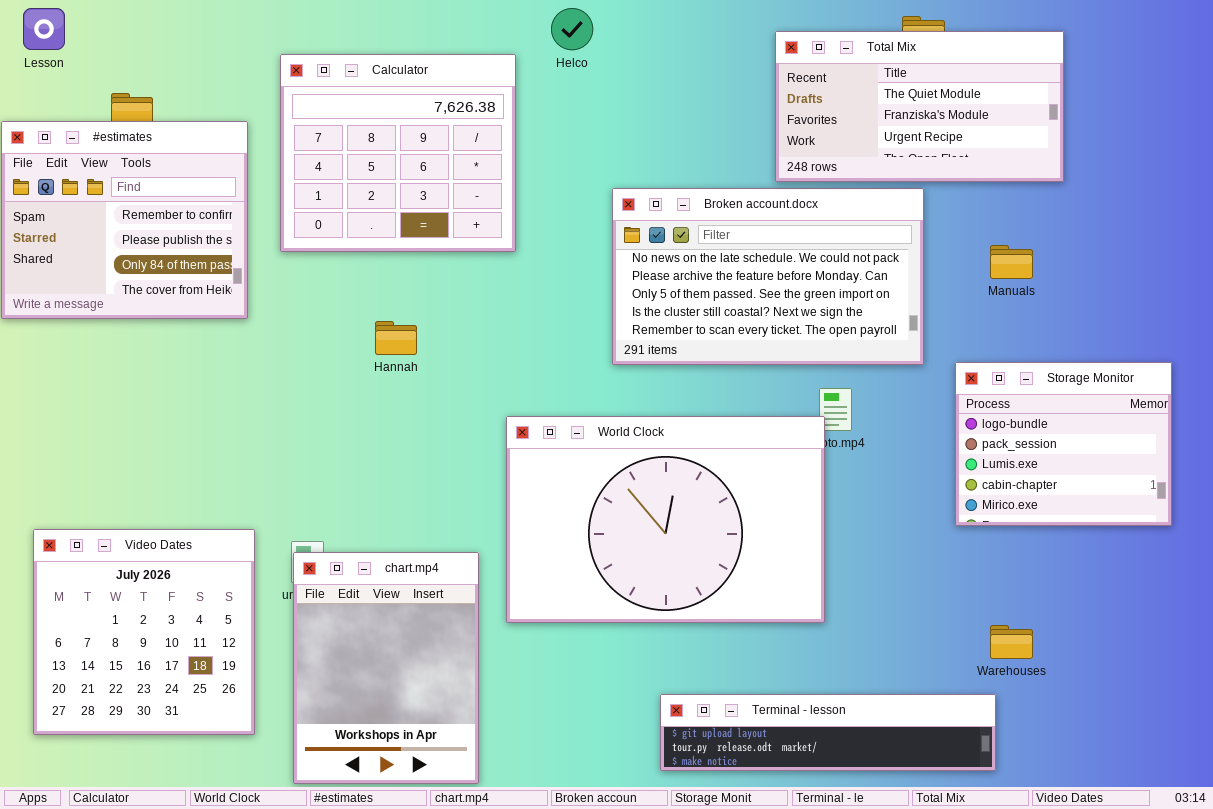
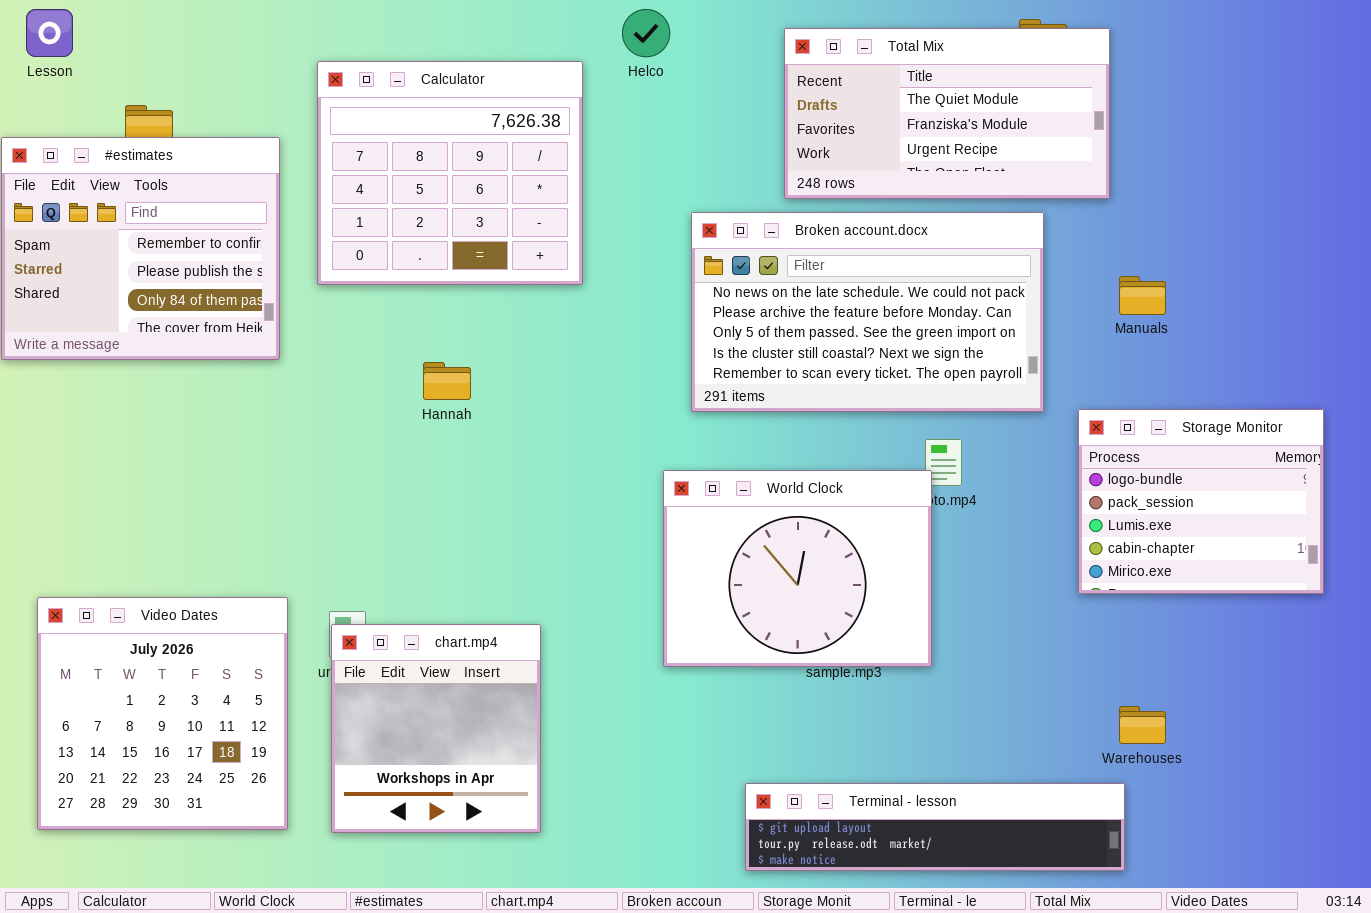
Total Mix: [775,31,1064,182] -> [784,28,1110,199], moved
World Clock: [506,416,825,623] -> [663,470,932,667], resized
chart.mp4: [293,552,479,784] -> [331,624,541,833], resized

